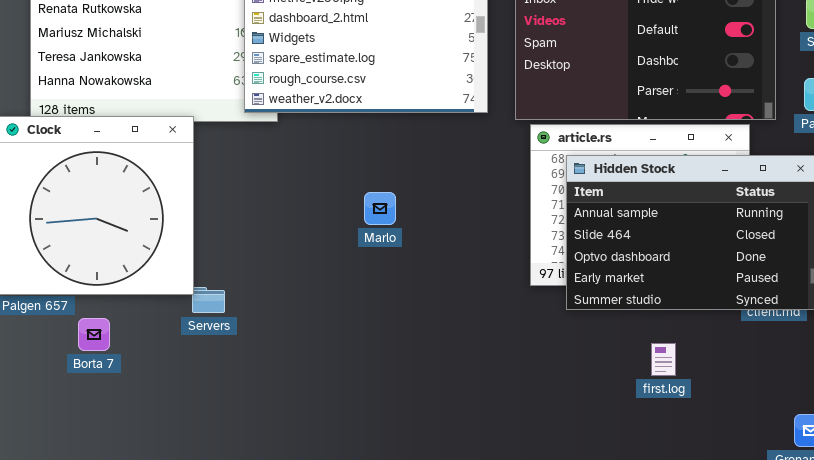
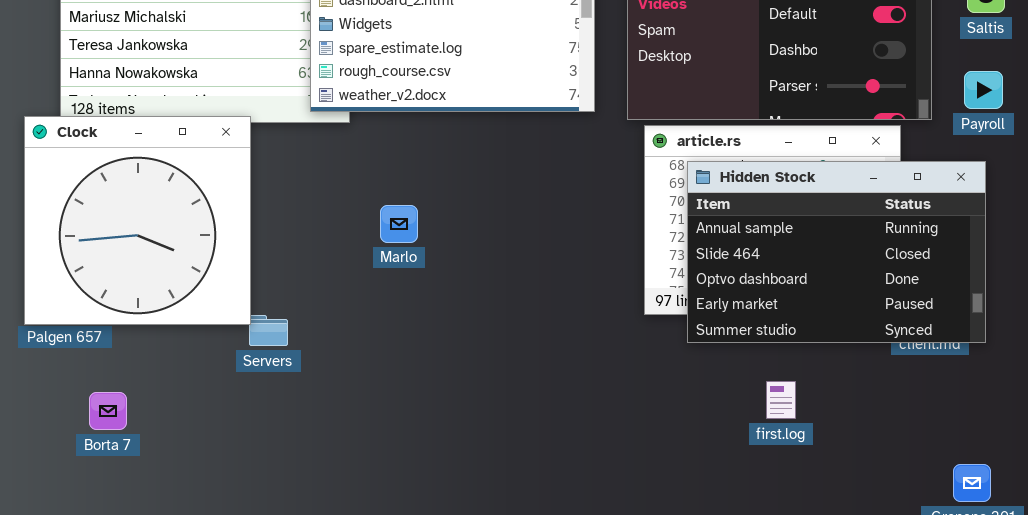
Marlo: [364,192,396,225] -> [380,205,418,243], moved
Borta 7: [78,318,110,351] -> [89,392,127,430], moved
first.log: [651,343,676,376] -> [766,381,796,419], moved

